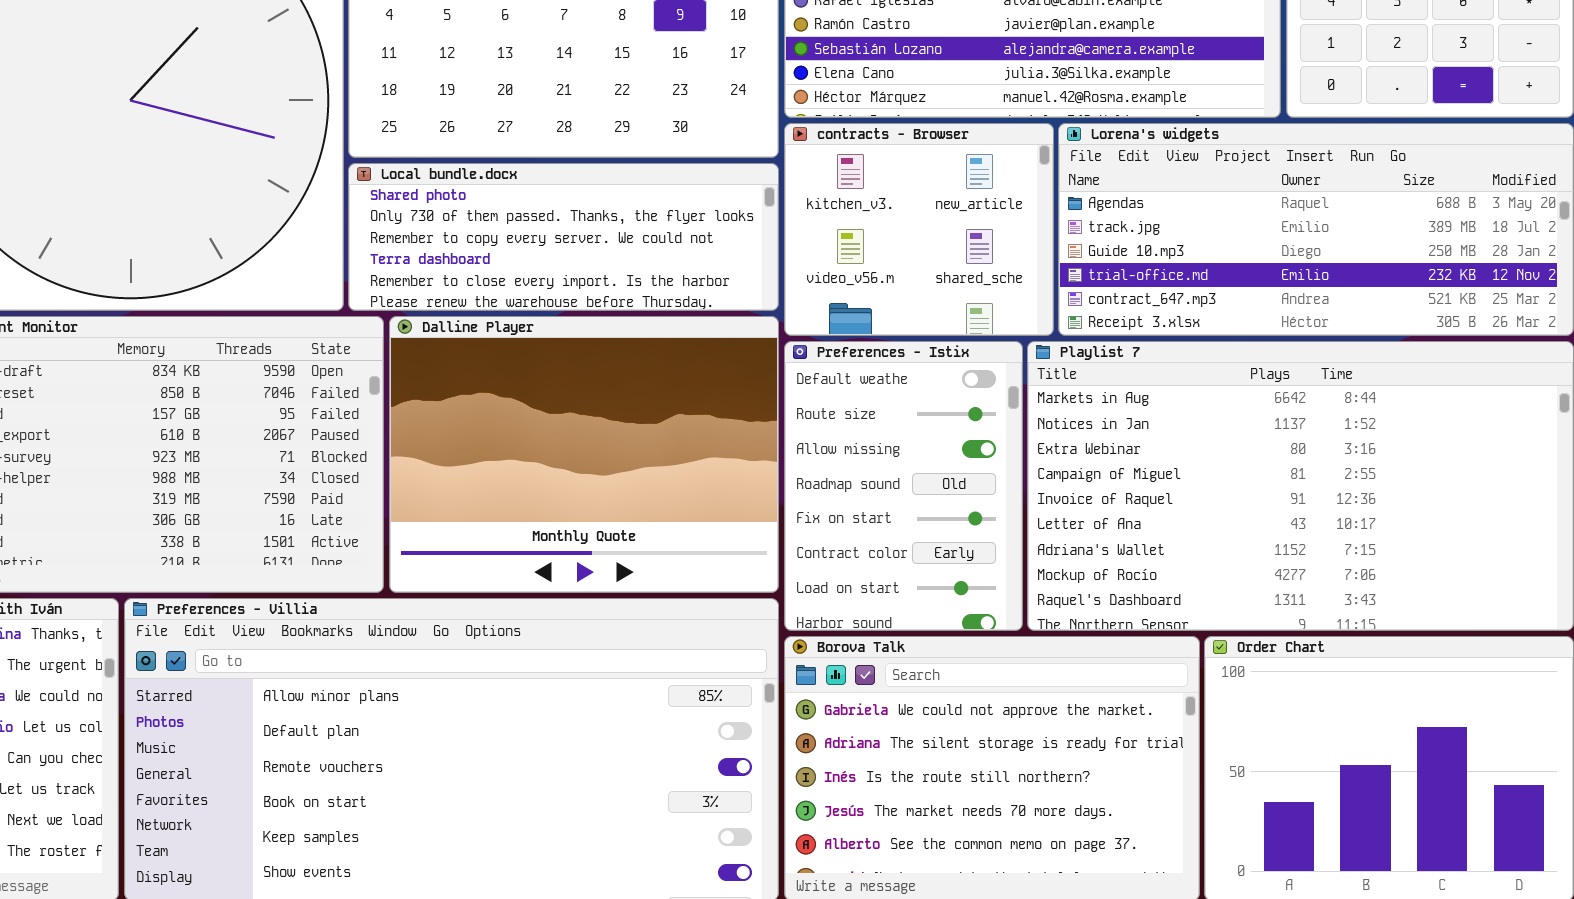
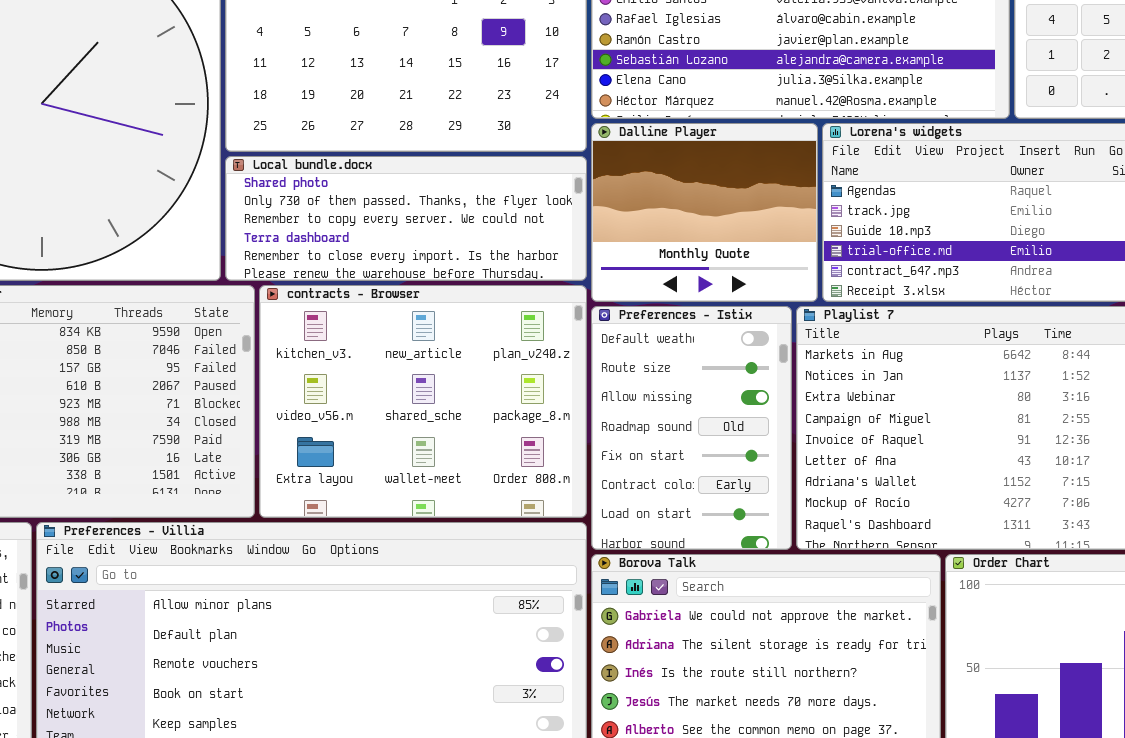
contracts - Browser: [784,123,1054,336] -> [259,285,587,518], moved, resized
Dalline Player: [389,316,779,593] -> [591,123,818,302], moved, resized

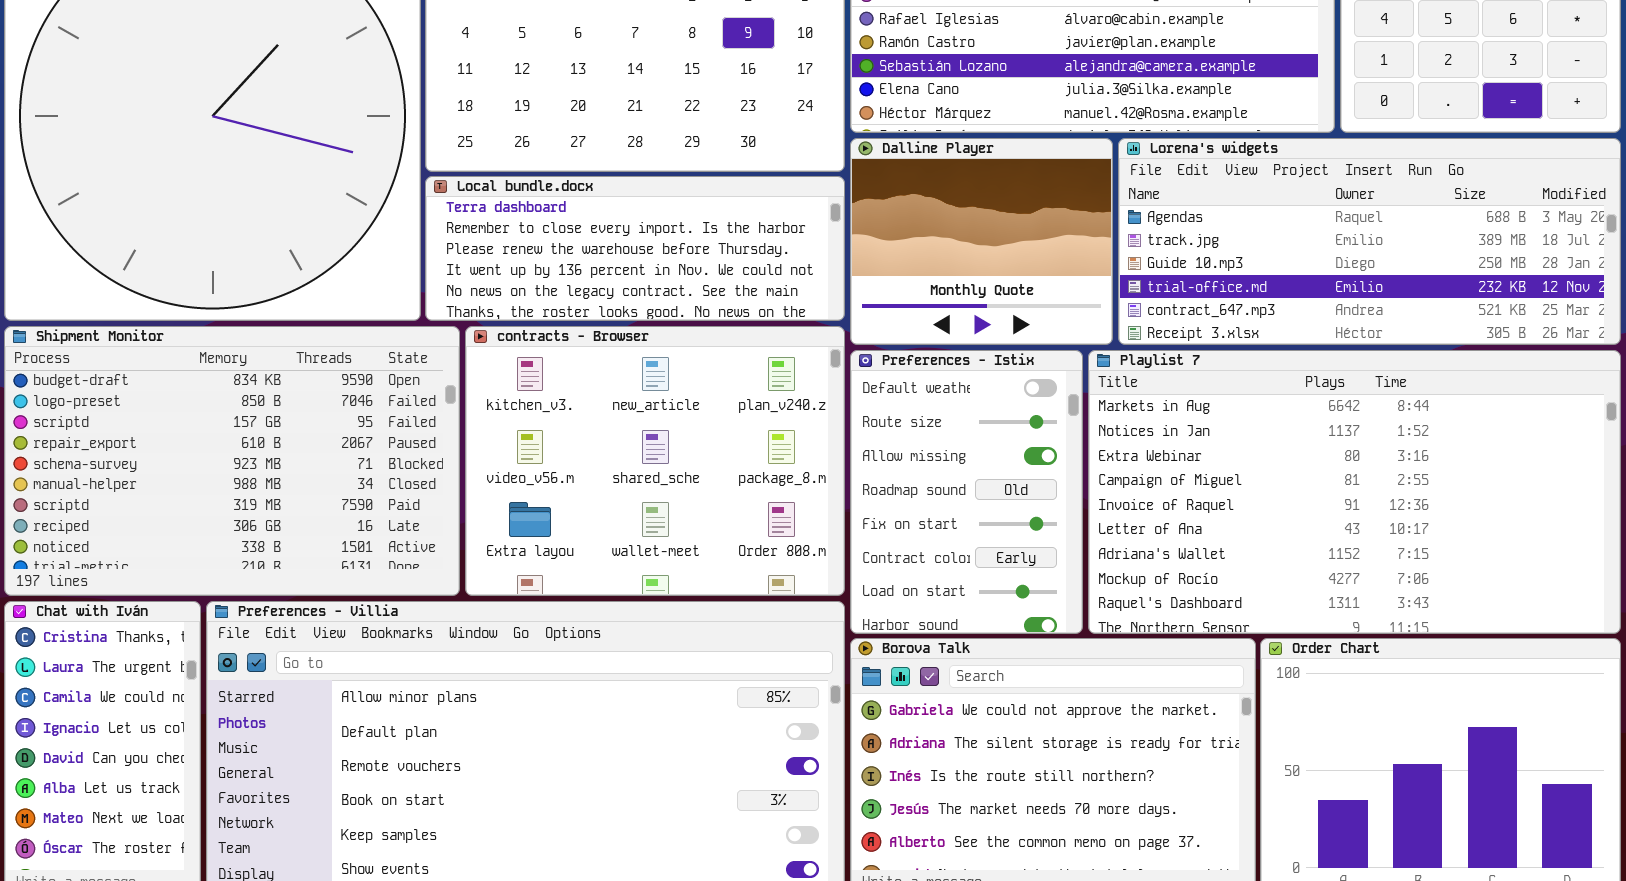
Local bundle.docx: [225,156,587,281] -> [425,176,845,321], scrolled down 3 rows

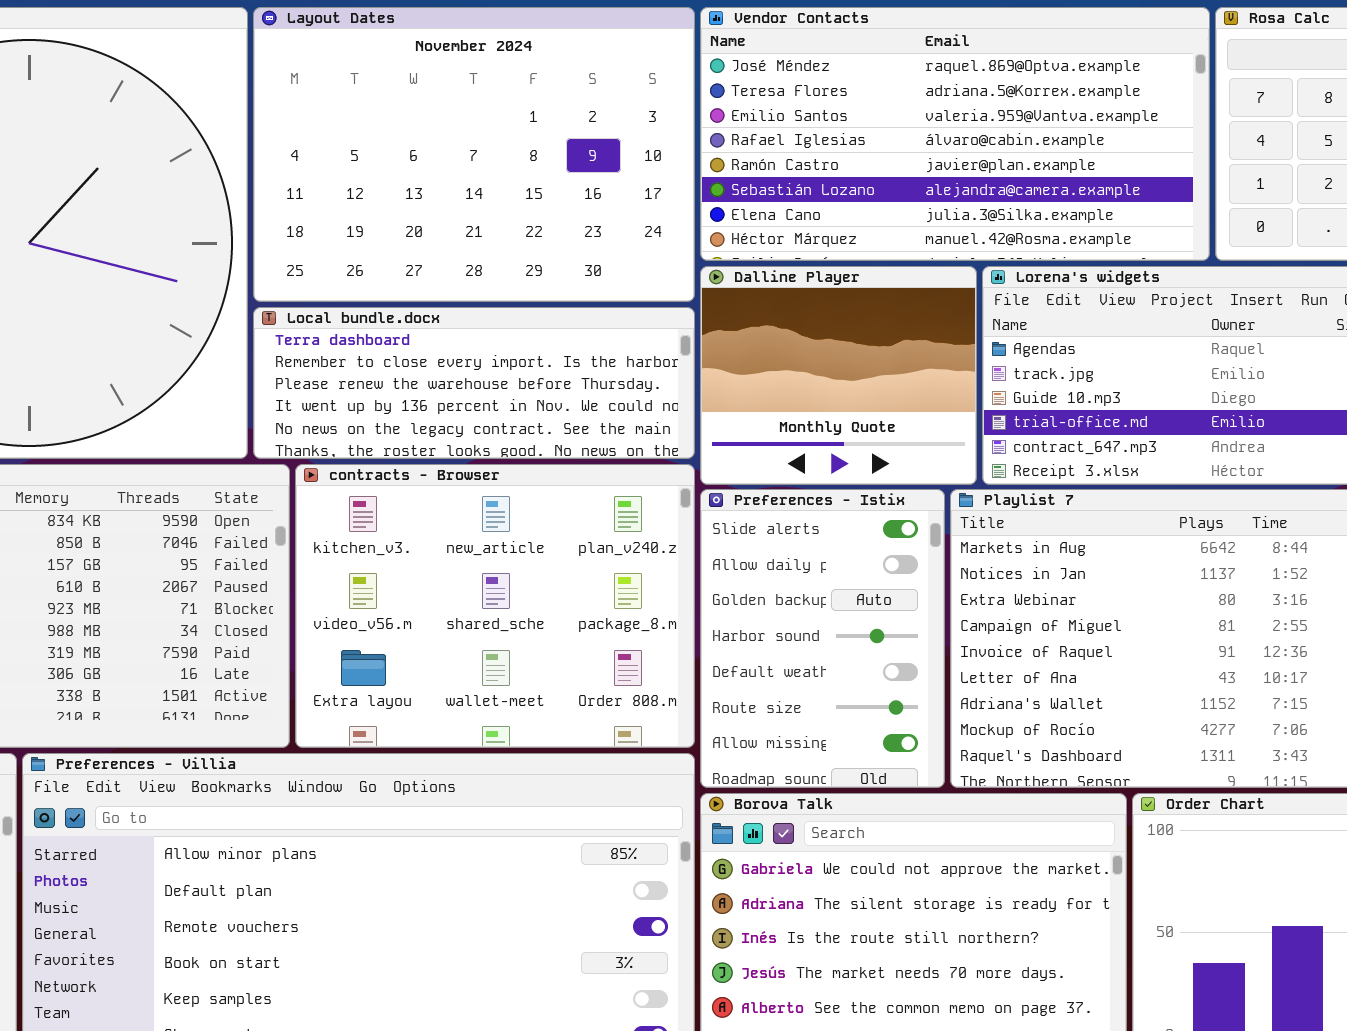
Preferences - Istix: [850,350,1083,634] -> [700,489,945,788], scrolled up 4 rows

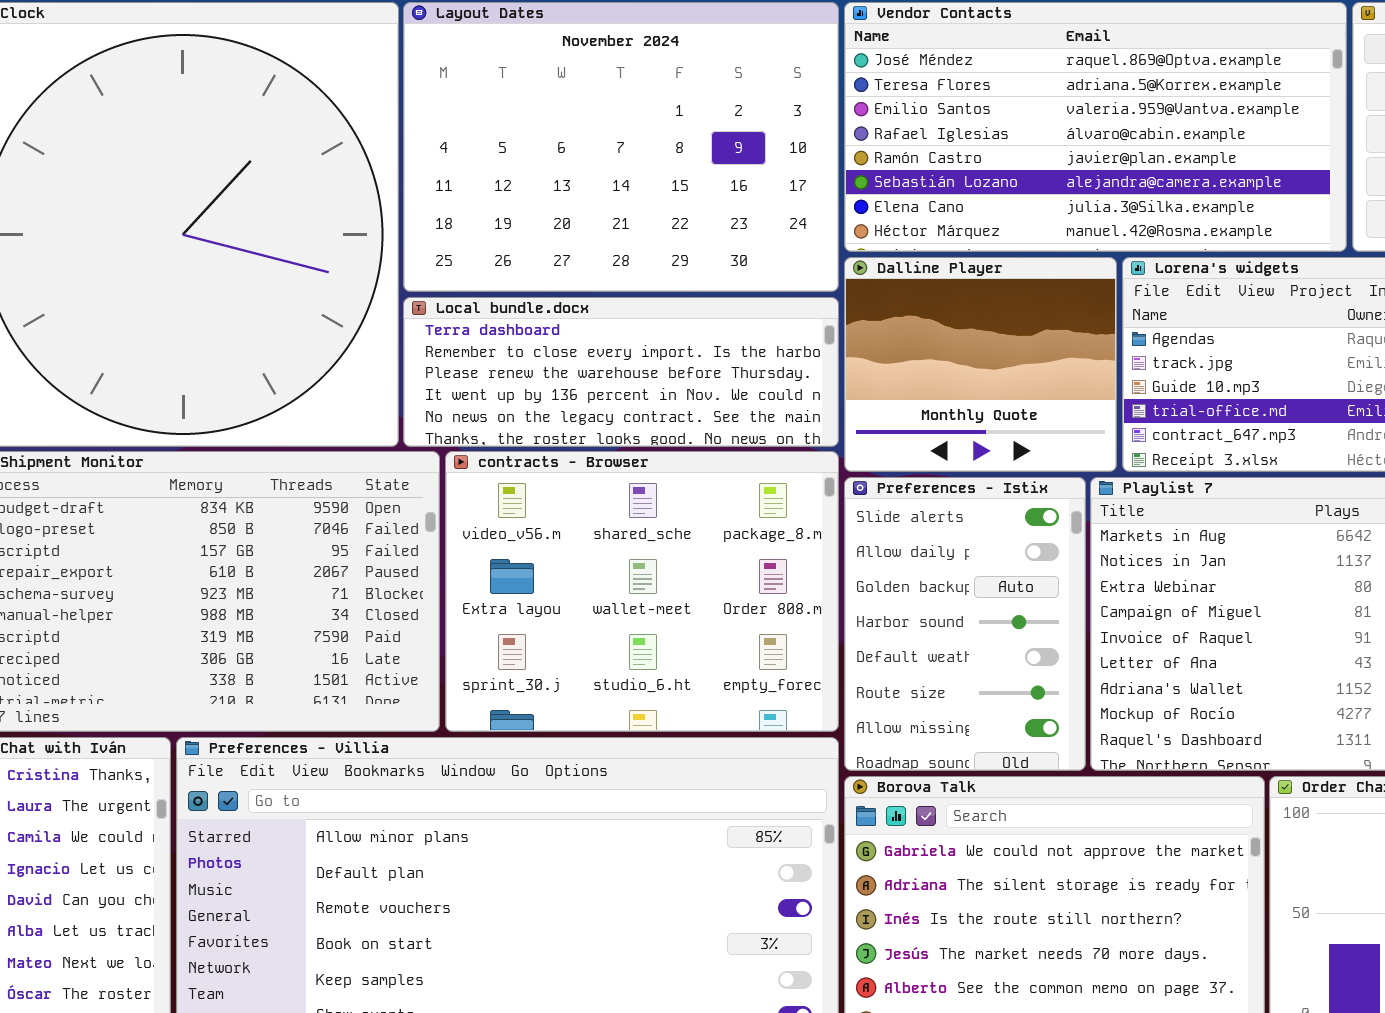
contracts - Browser: [295,464,695,748] -> [445,451,839,732], scrolled down 1 row

